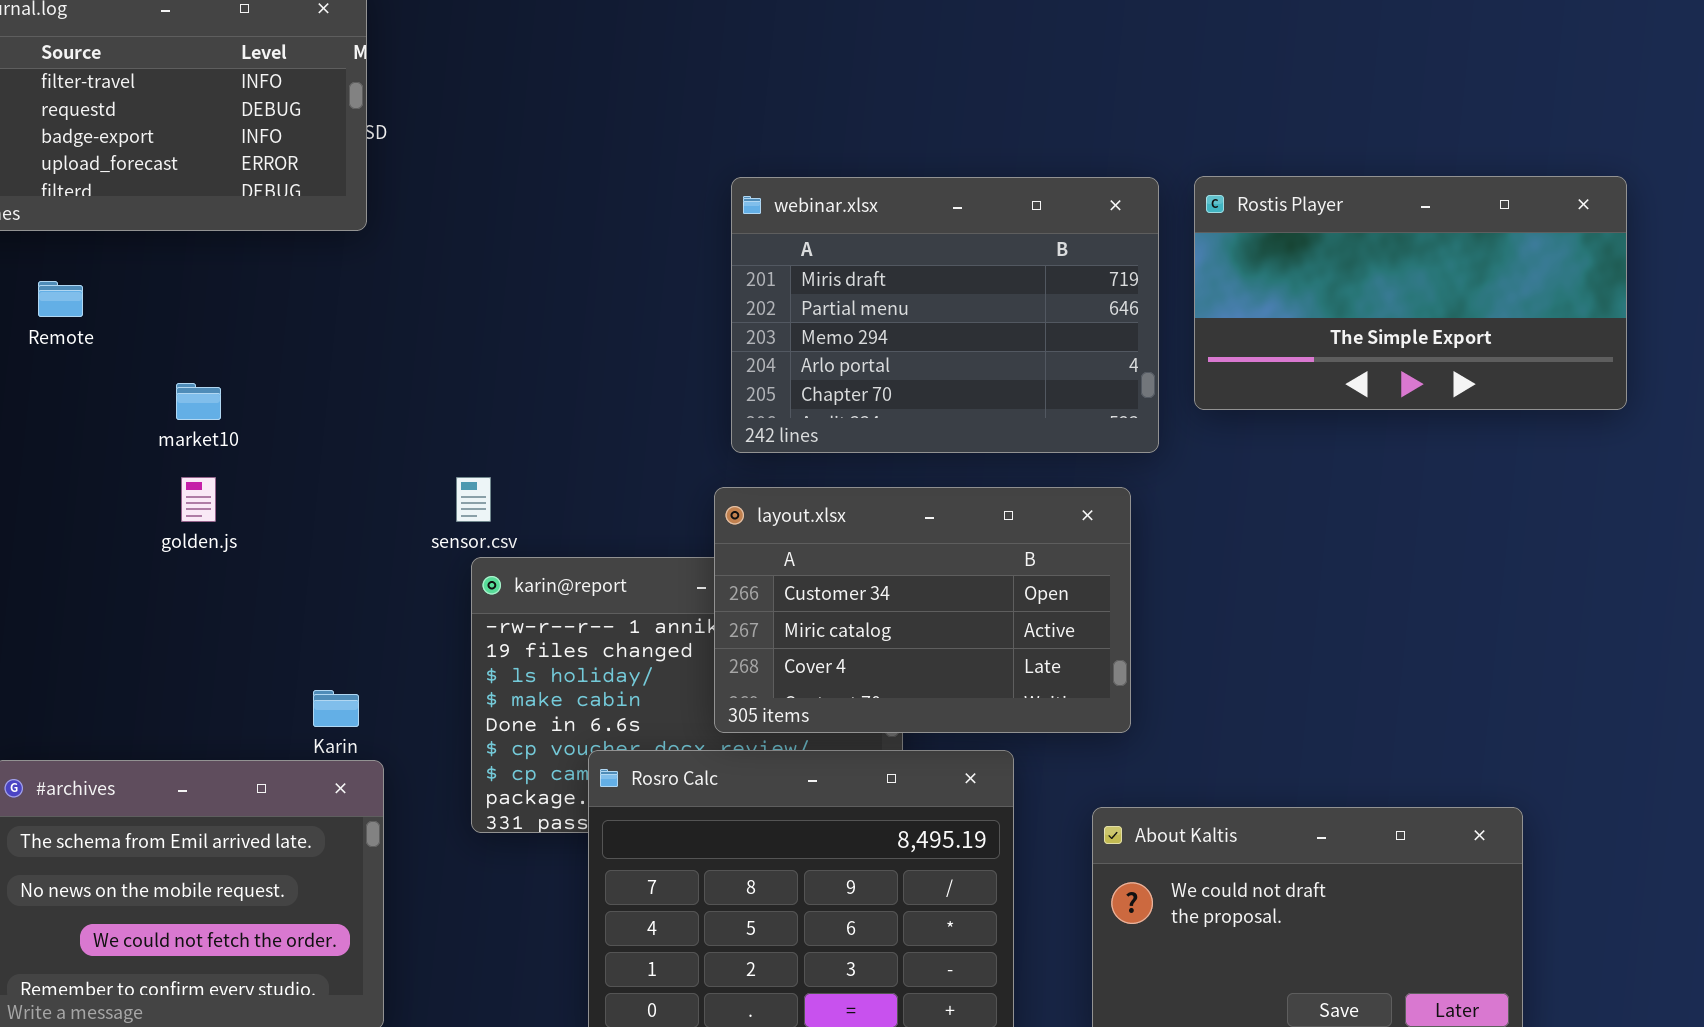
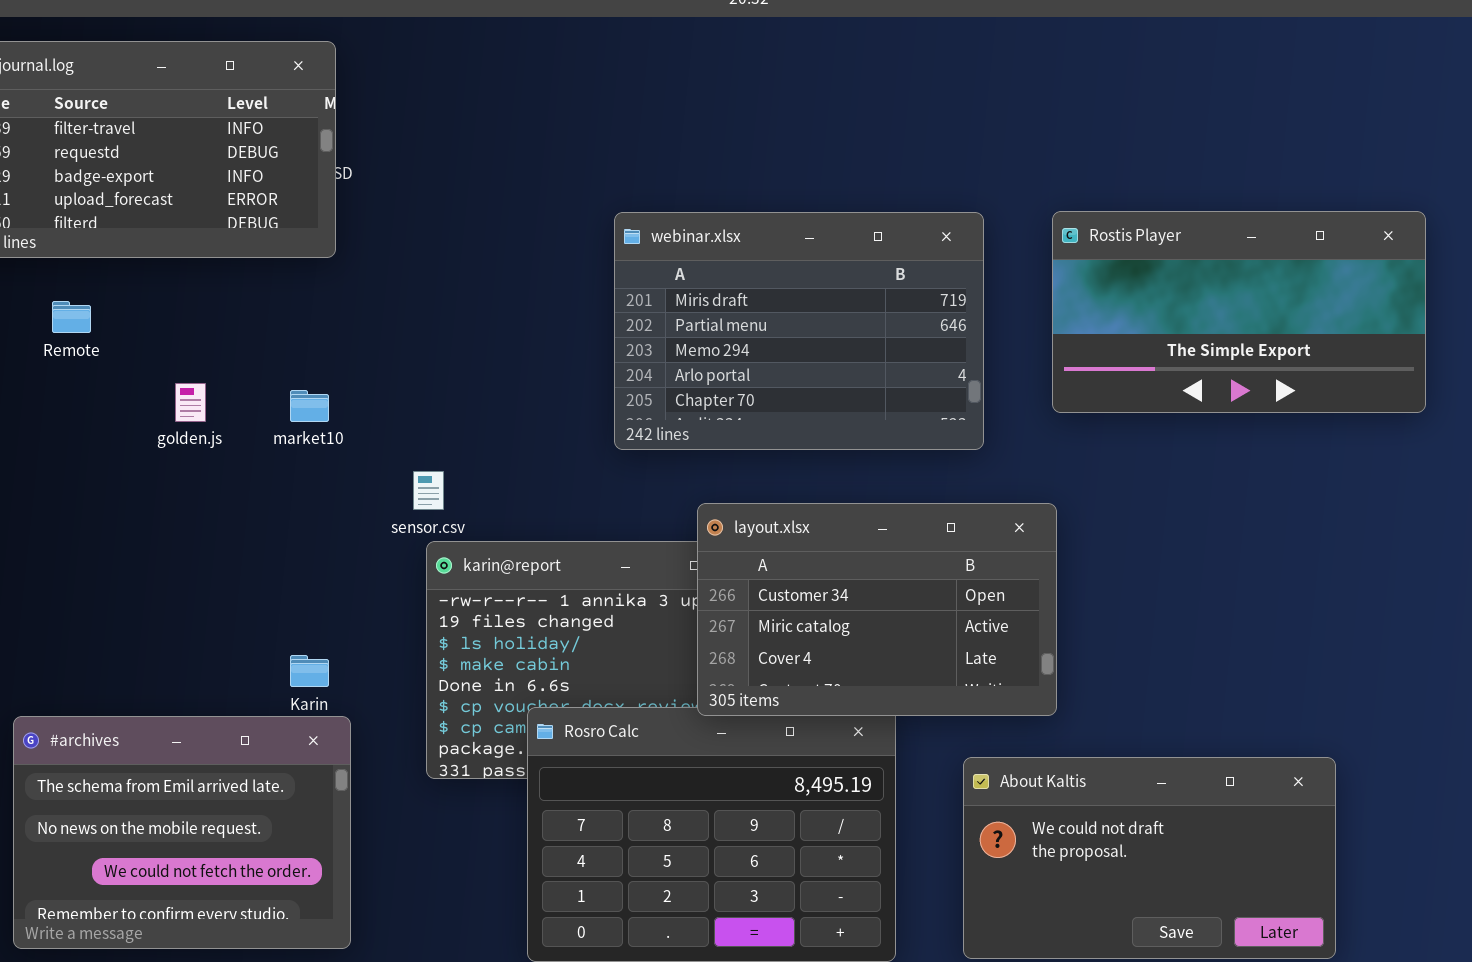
webinar.xlsx: [731,177,1159,453] -> [614,212,984,450], moved
market10: [176,383,221,420] -> [290,390,329,422], moved
golden.js: [181,477,216,522] -> [175,383,206,422], moved
layout.xlsx: [714,487,1131,733] -> [697,503,1057,716], moved

